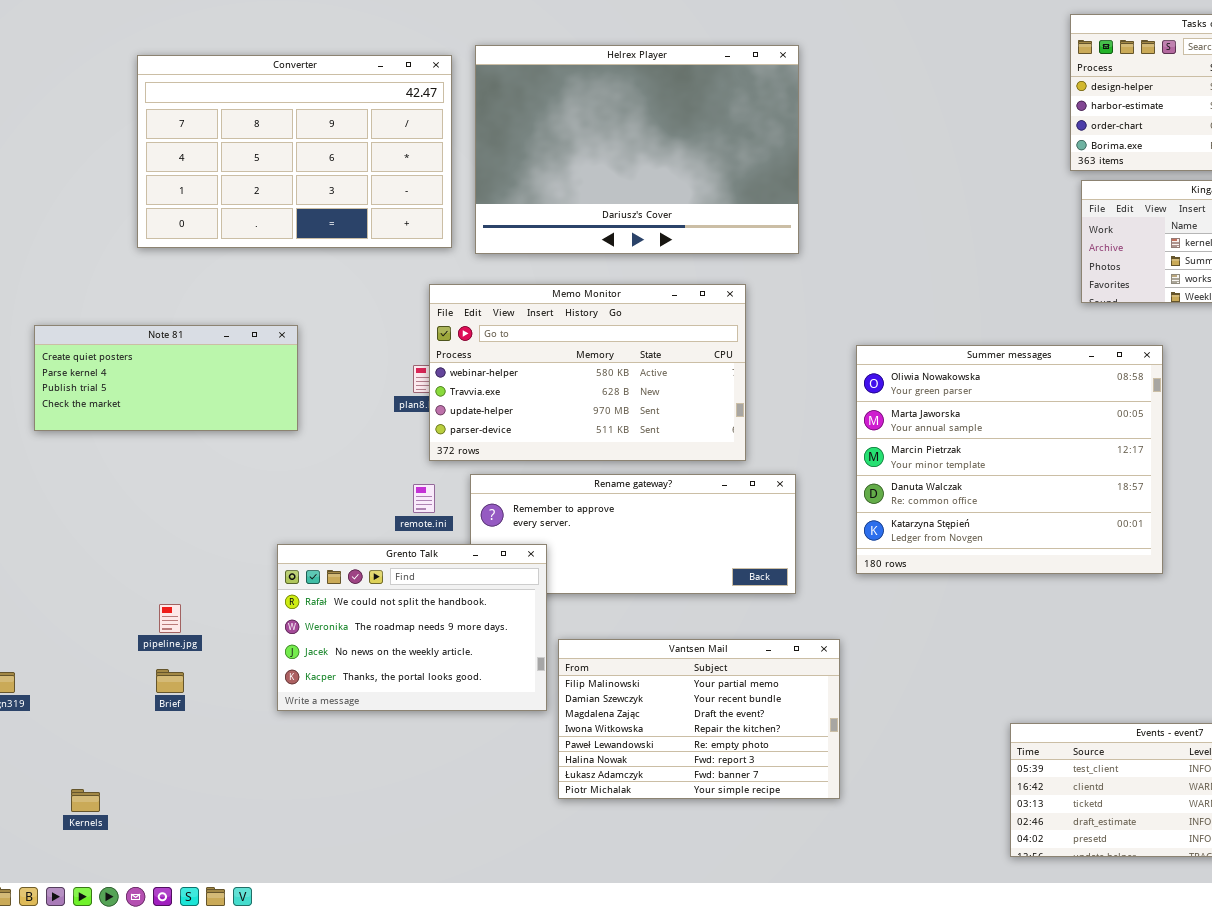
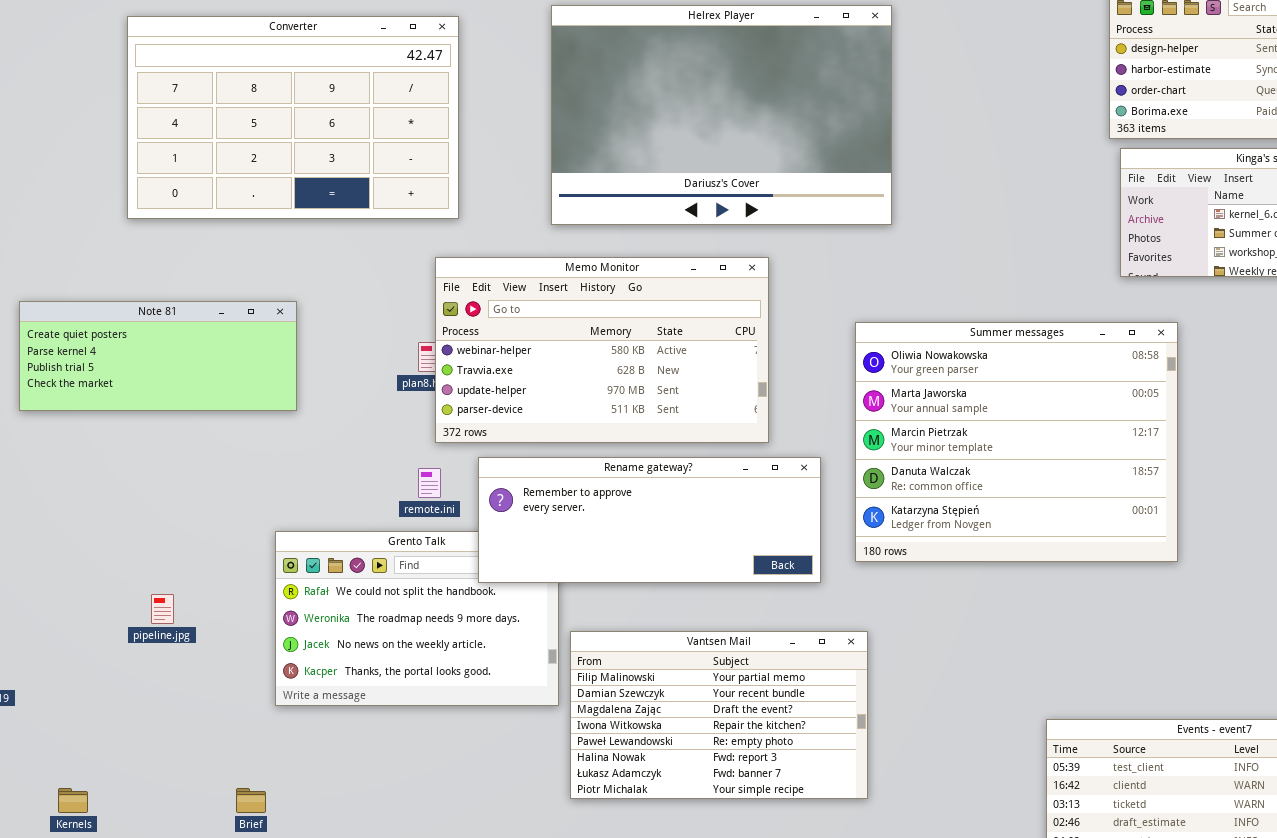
Helrex Player: [475,45,799,254] -> [551,5,892,225], moved
Summer messages: [856,345,1163,574] -> [855,322,1178,562], moved
Rename gateway?: [470,474,796,594] -> [478,457,821,583], raised
Brief: [156,669,184,693] -> [236,788,266,813], moved

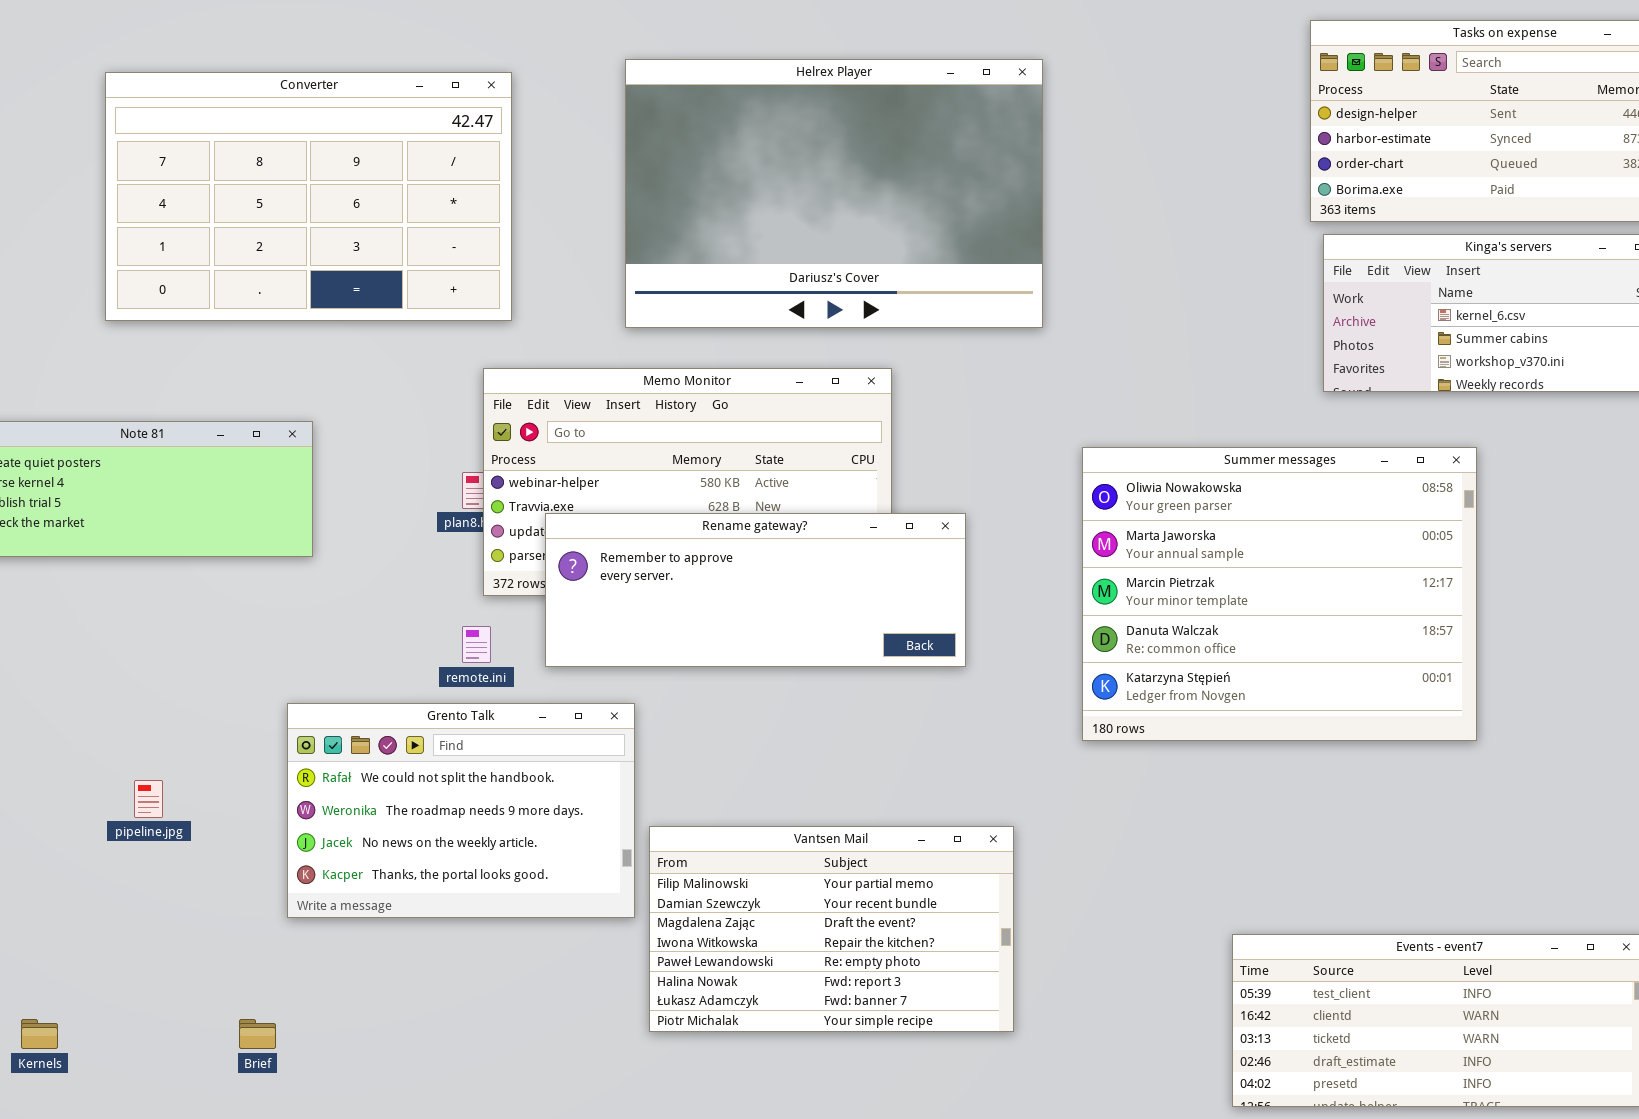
Summer messages: [855,322,1178,562] -> [1082,447,1477,741], moved
Rename gateway?: [478,457,821,583] -> [545,513,966,667], moved

